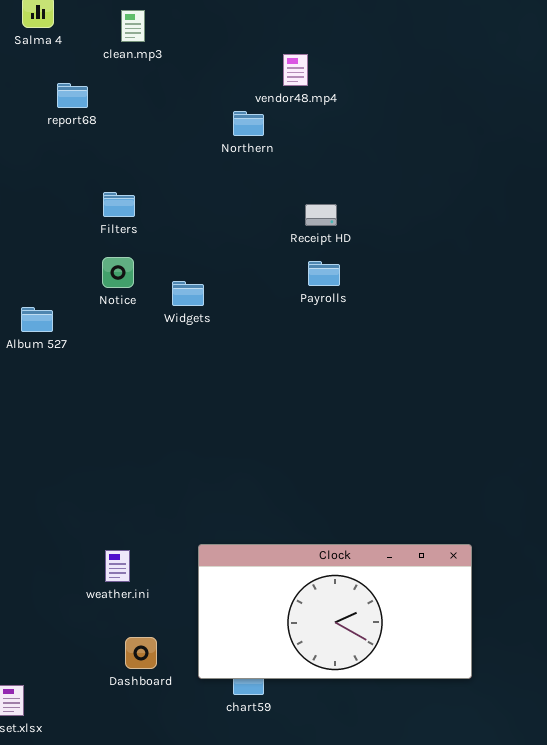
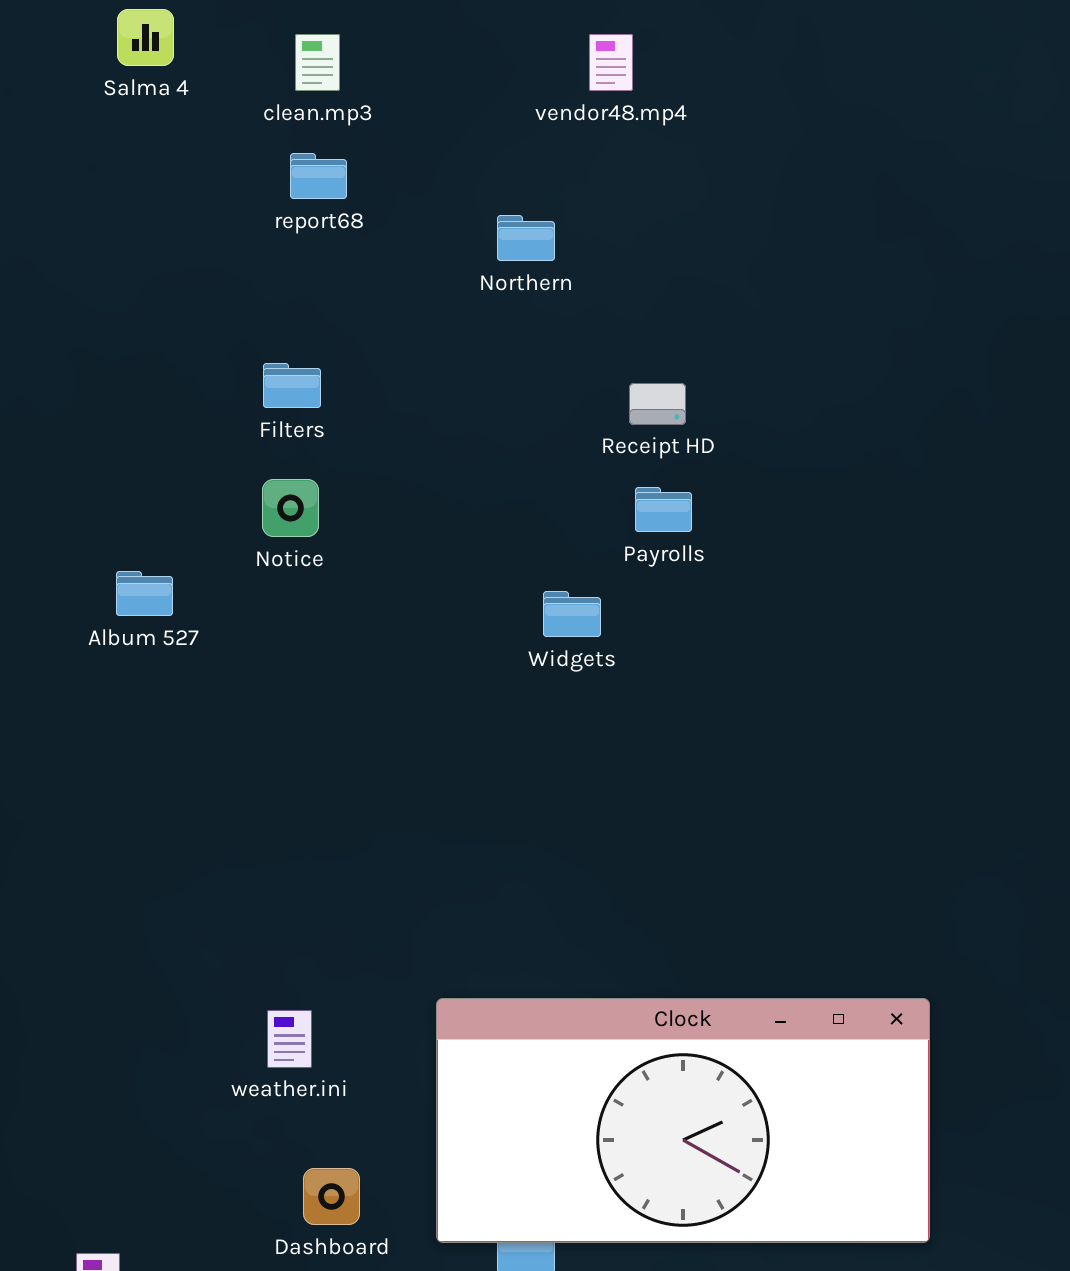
vendor48.mp4: [283,54,308,86] -> [589,34,633,91], moved
report68: [57,83,88,108] -> [290,153,347,199], moved
Widgets: [172,281,204,306] -> [543,591,601,637], moved

